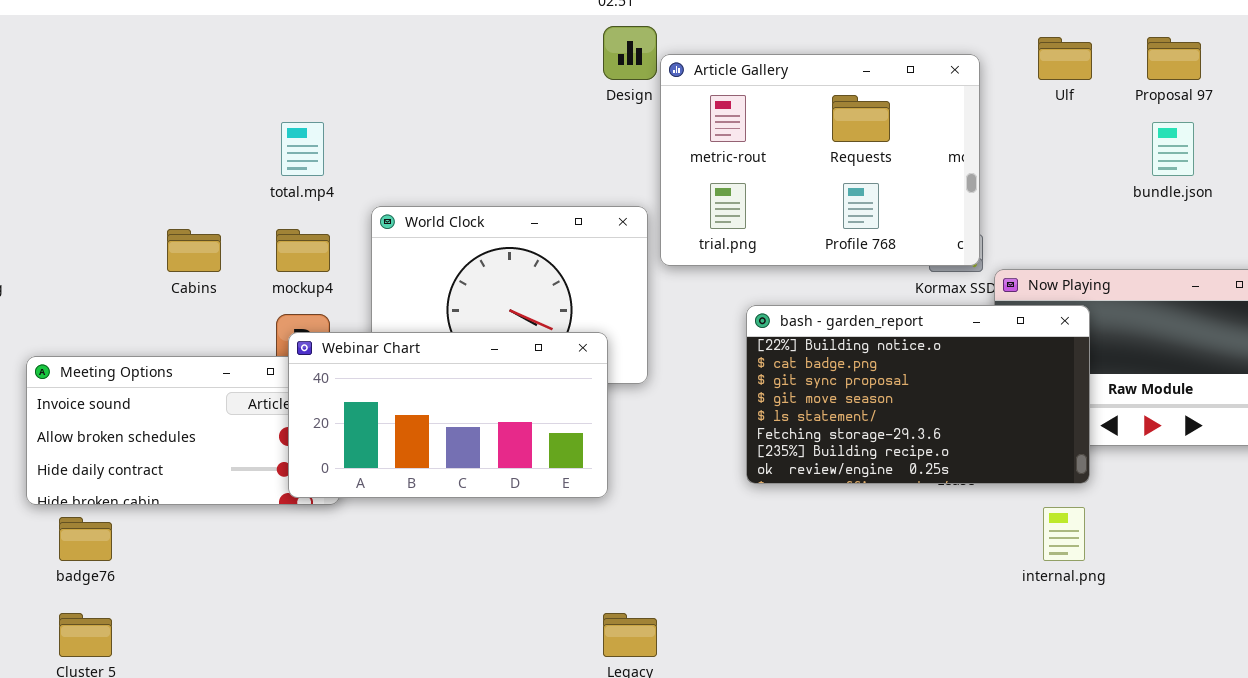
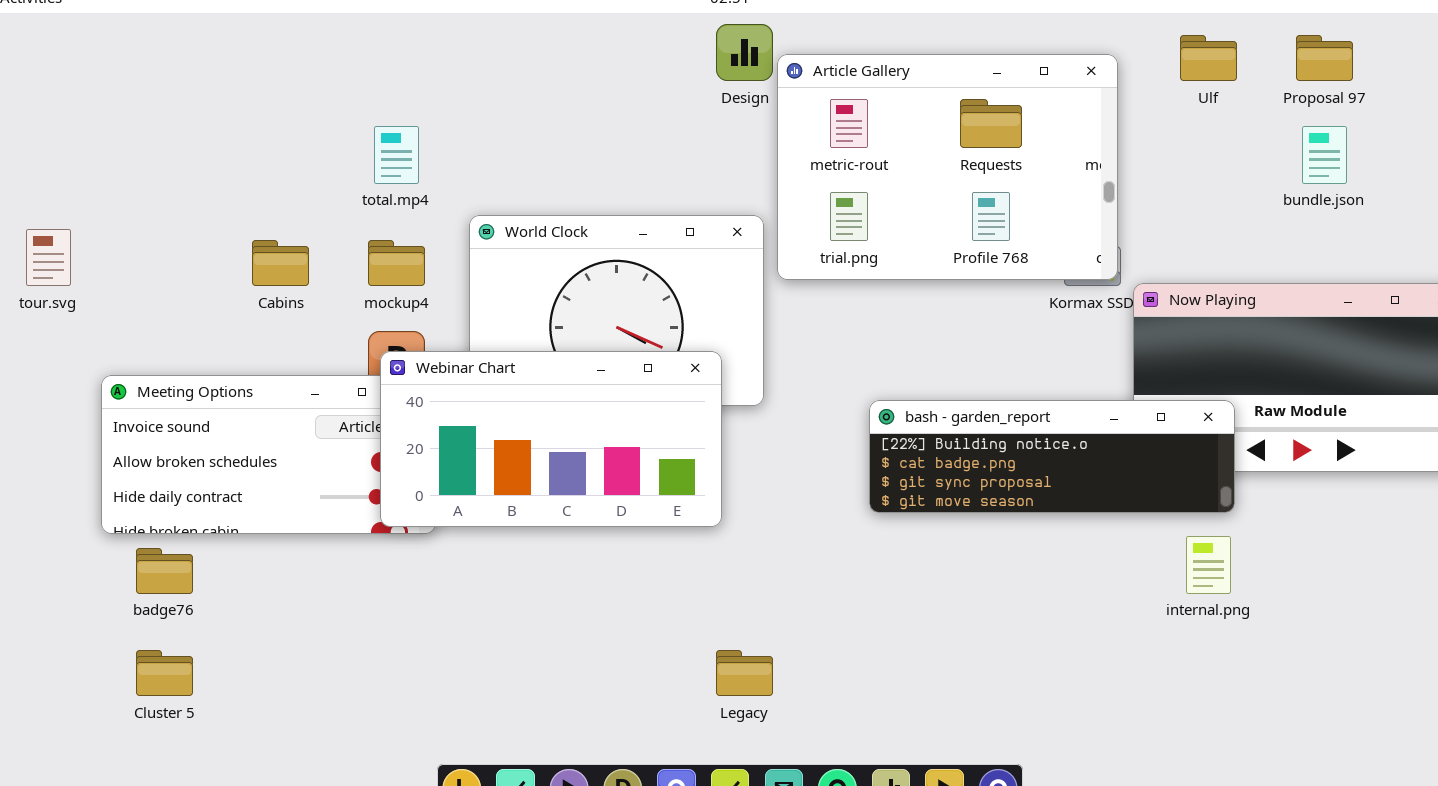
bash - garden_report: [746,305,1090,484] -> [869,400,1235,513], resized

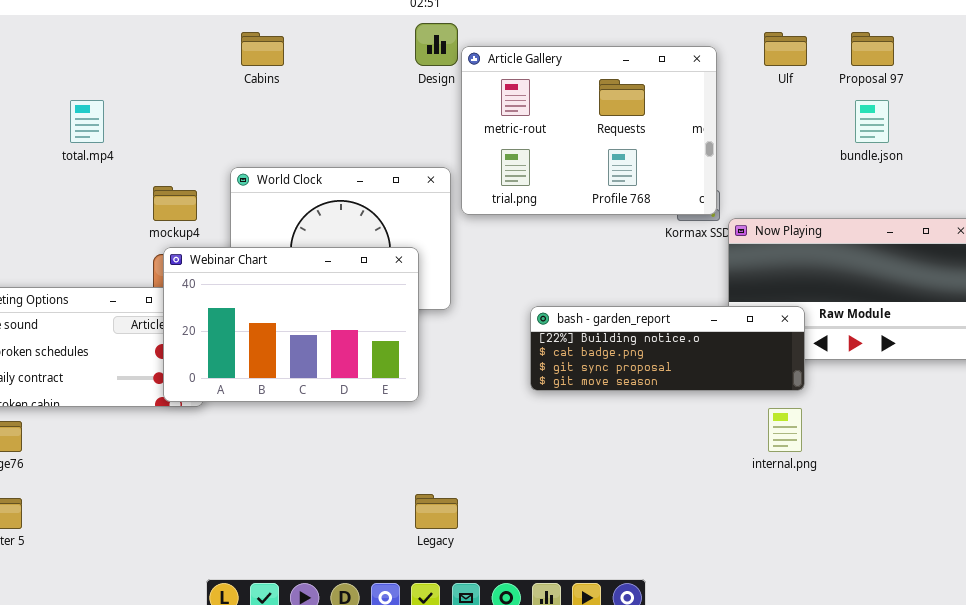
total.mp4: [374,126,419,184] -> [70,100,104,143], moved
Cabins: [252,240,309,286] -> [241,32,284,66], moved
Webinar Chart: [380,351,722,527] -> [163,247,419,402], resized

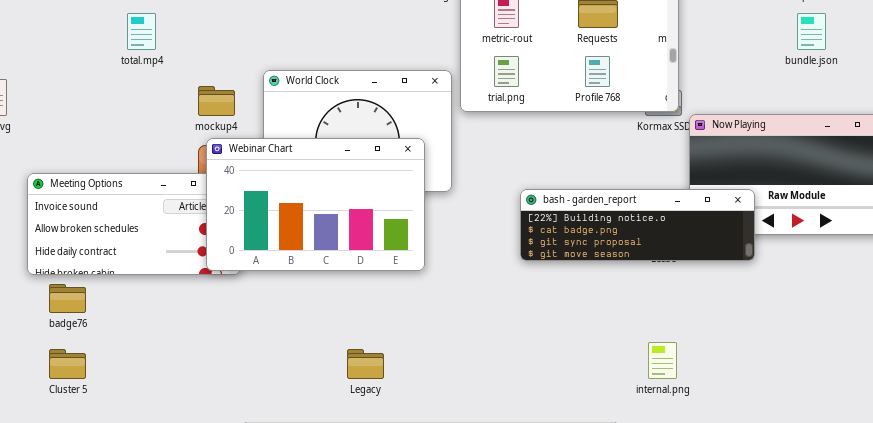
internal.png: [768,408,802,452] -> [648,342,677,379], moved
Legacy: [415,494,458,529] -> [347,349,384,379], moved

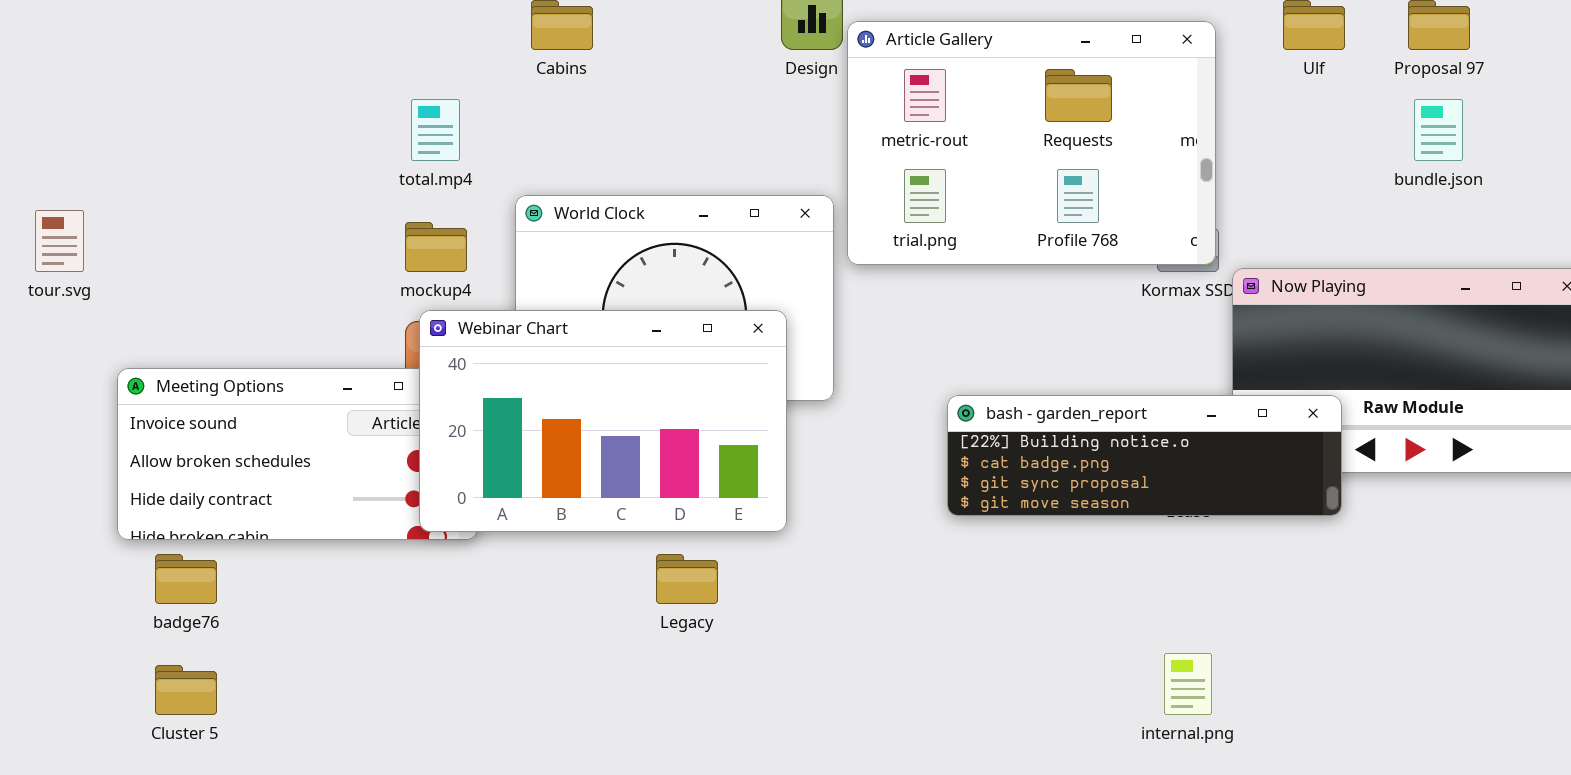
total.mp4: [127,13,156,50] -> [411,99,460,161], moved
Legacy: [347,349,384,379] -> [656,554,718,604], moved

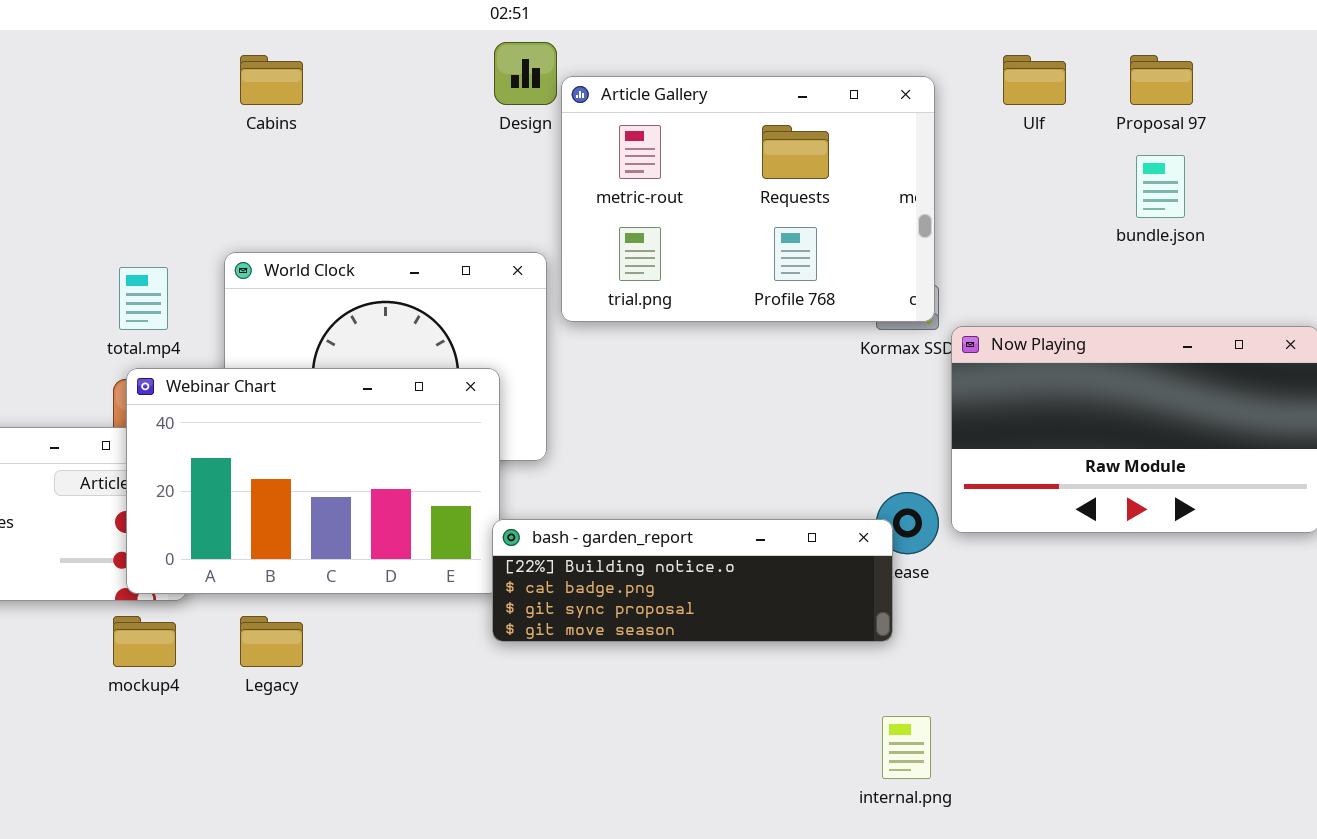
total.mp4: [411,99,460,161] -> [119,267,168,330], moved
mockup4: [405,222,467,272] -> [113,616,176,667], moved
bash - garden_report: [947,395,1342,516] -> [492,519,893,642], moved
Legacy: [656,554,718,604] -> [240,616,303,667], moved

